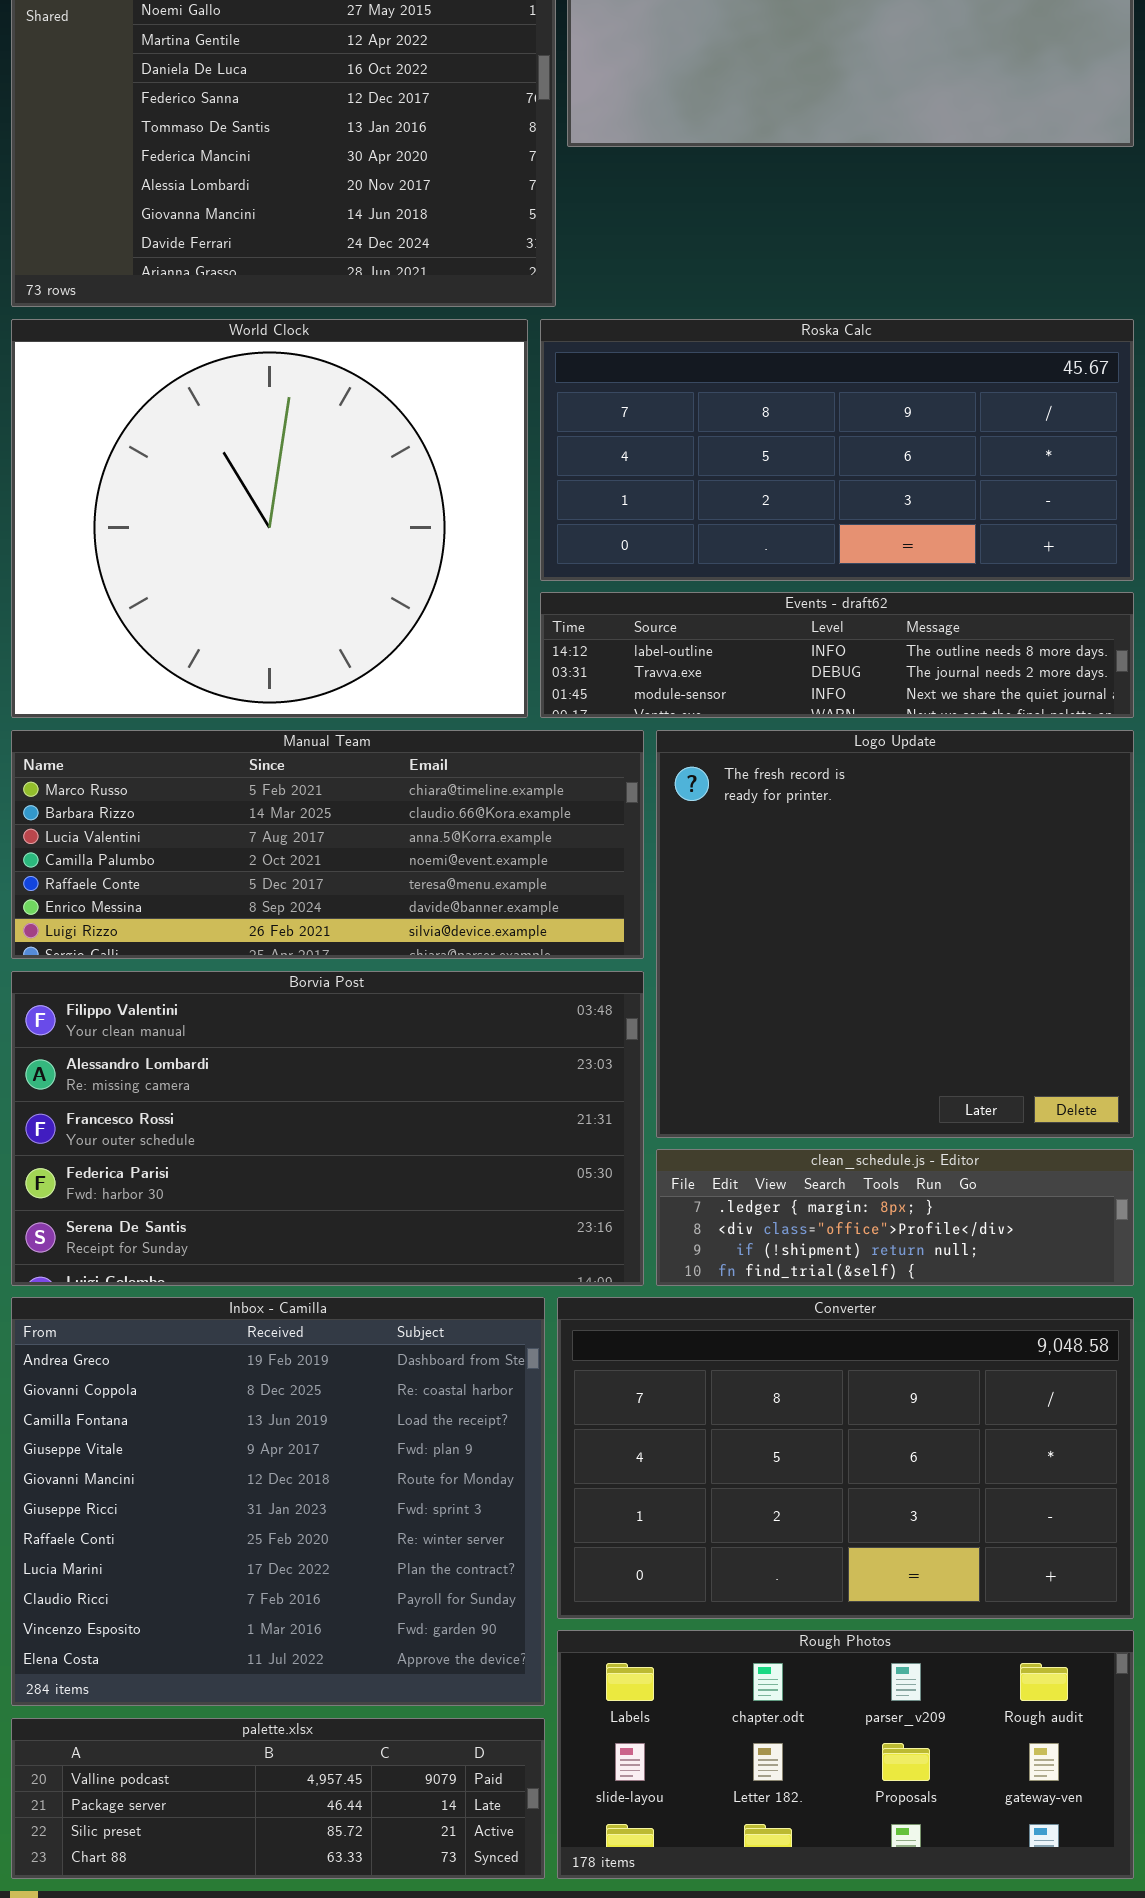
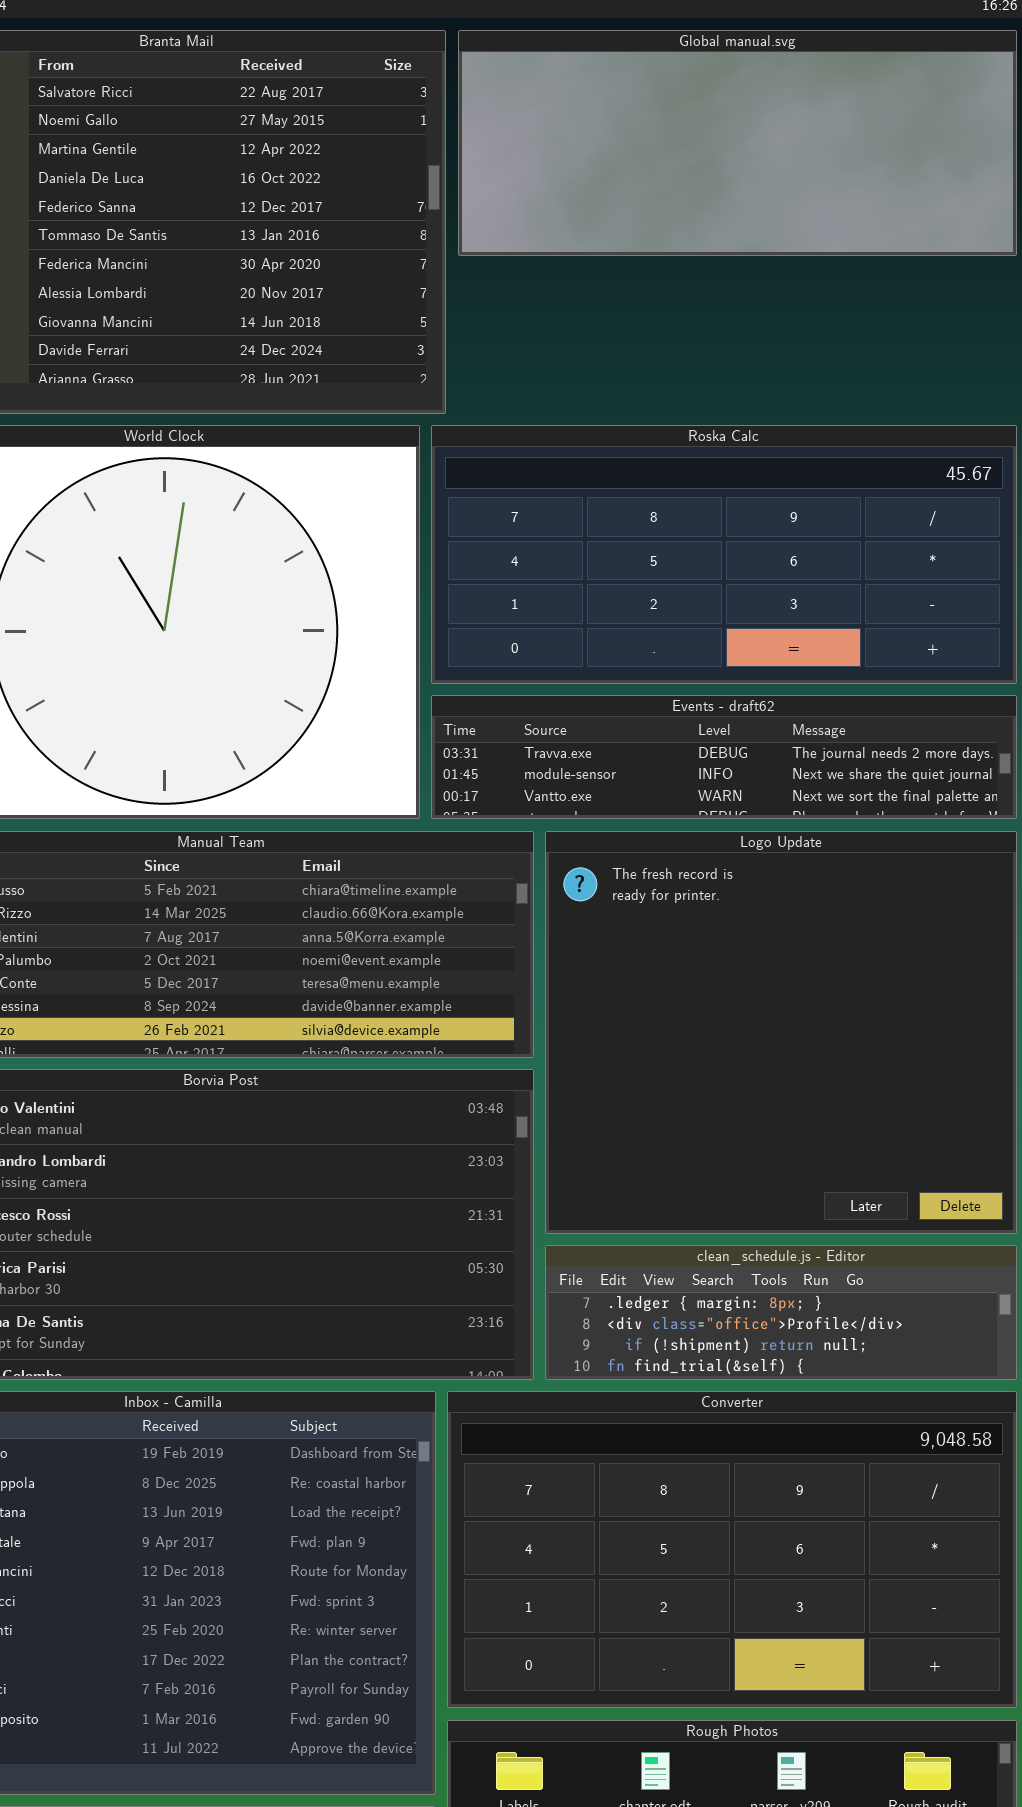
Events - draft62: [540,592,1134,718] -> [431,695,1017,819], scrolled down 1 row

